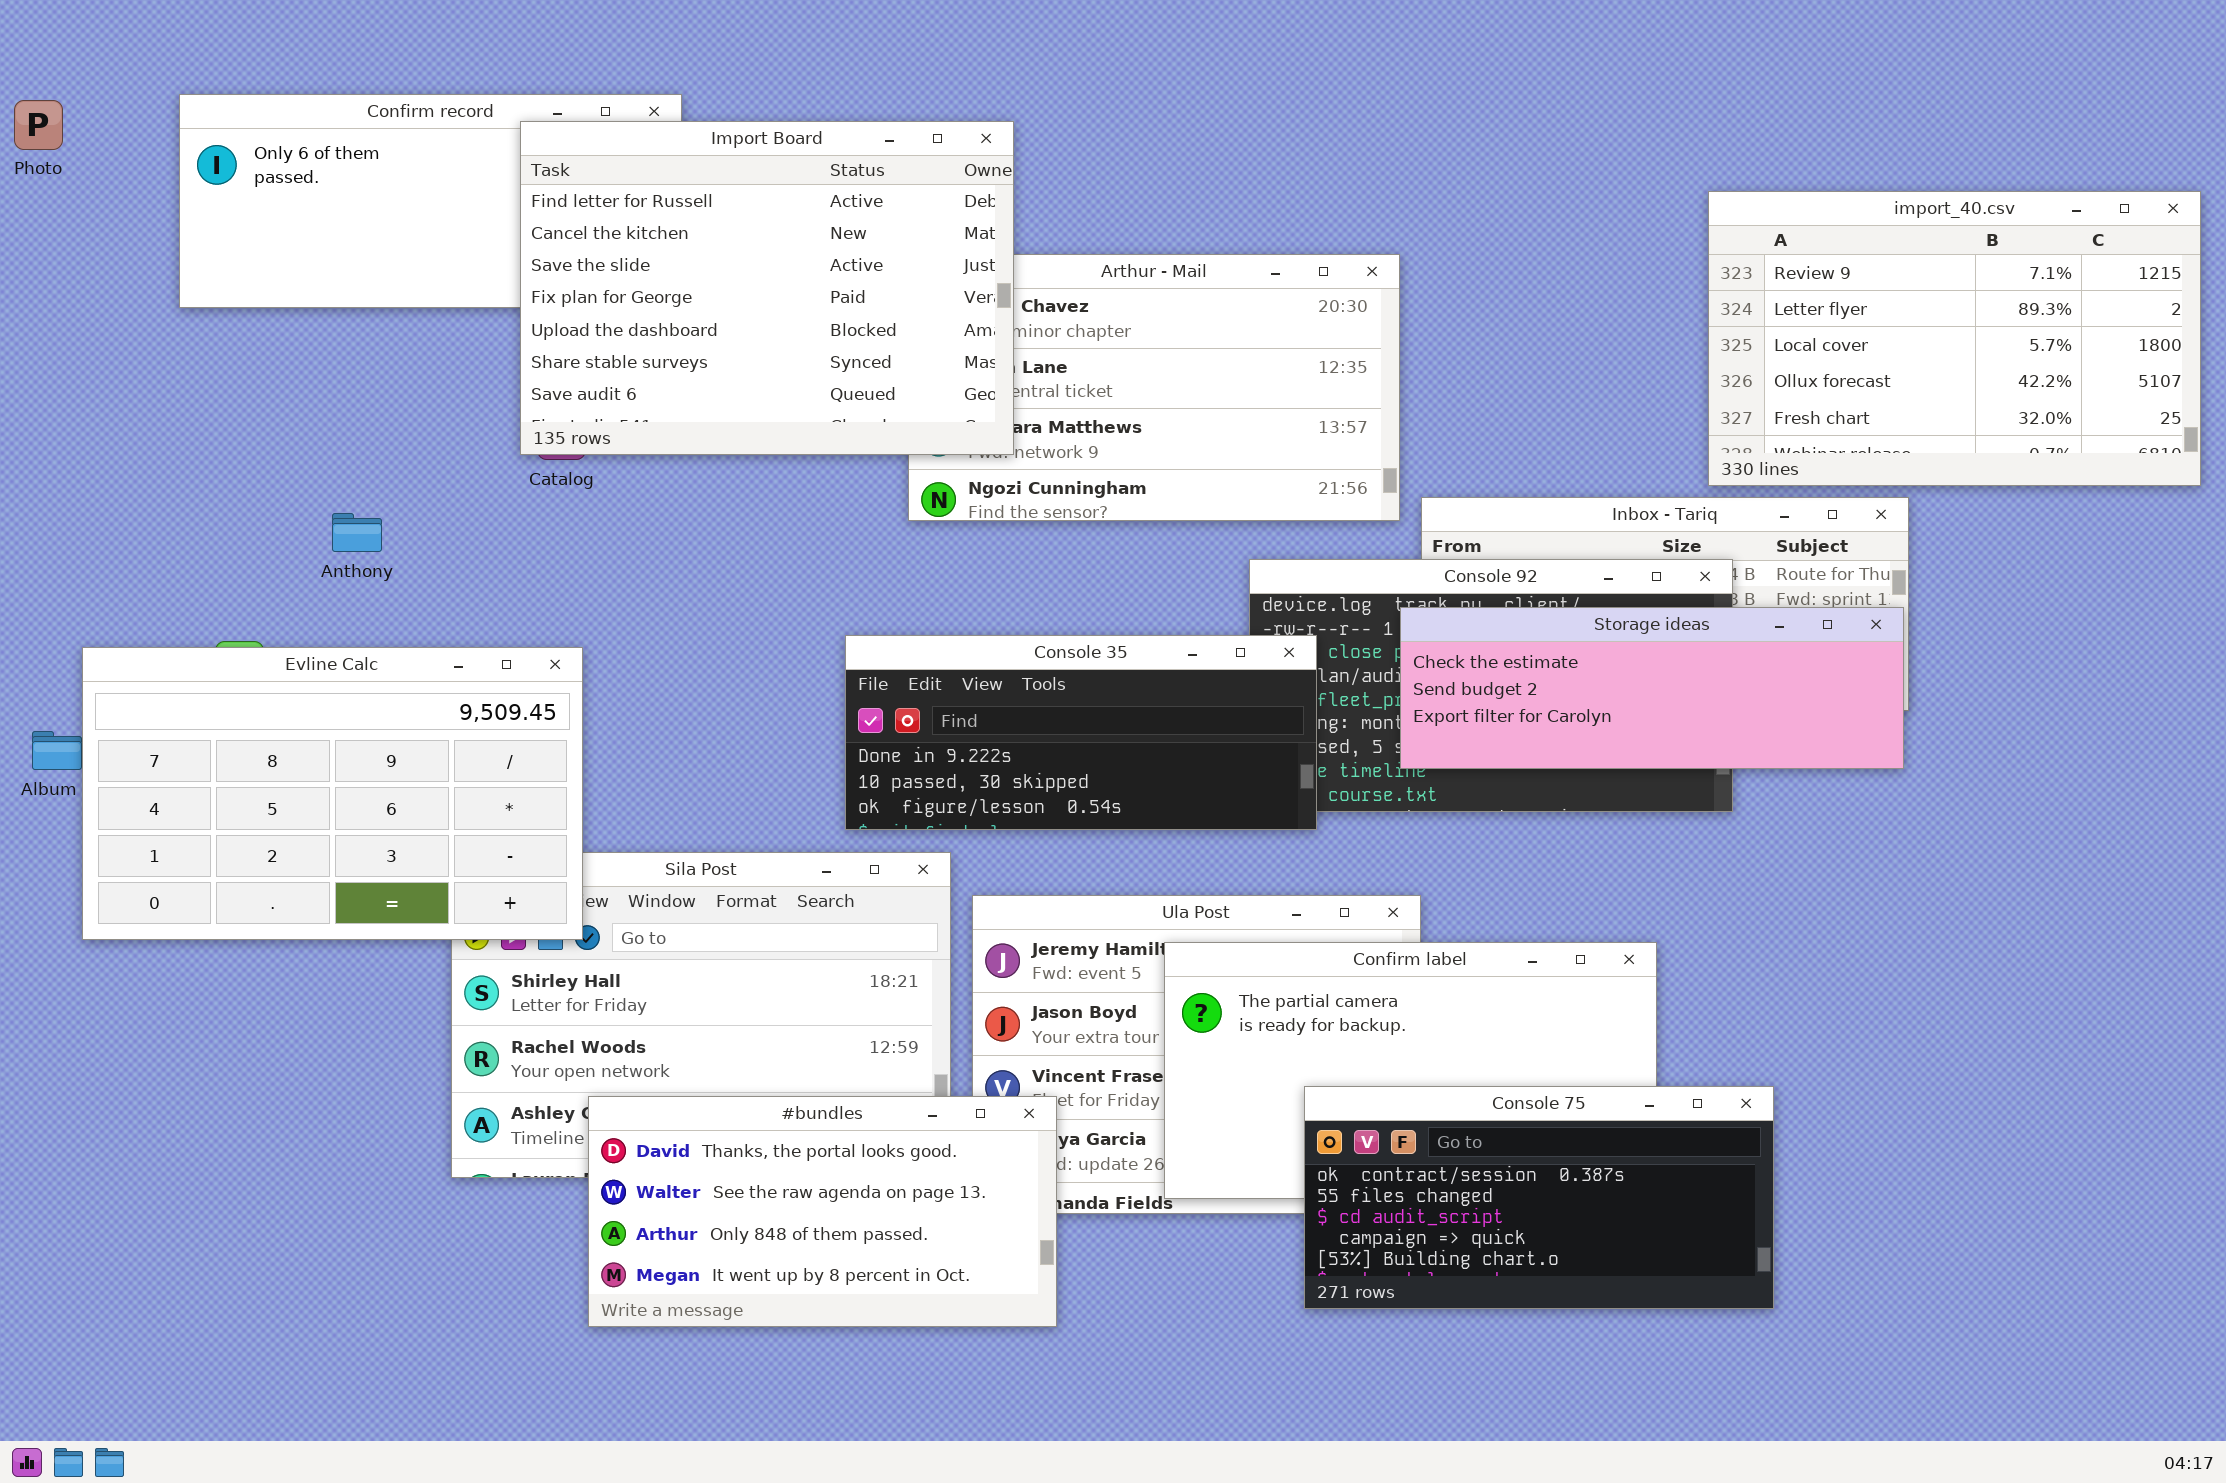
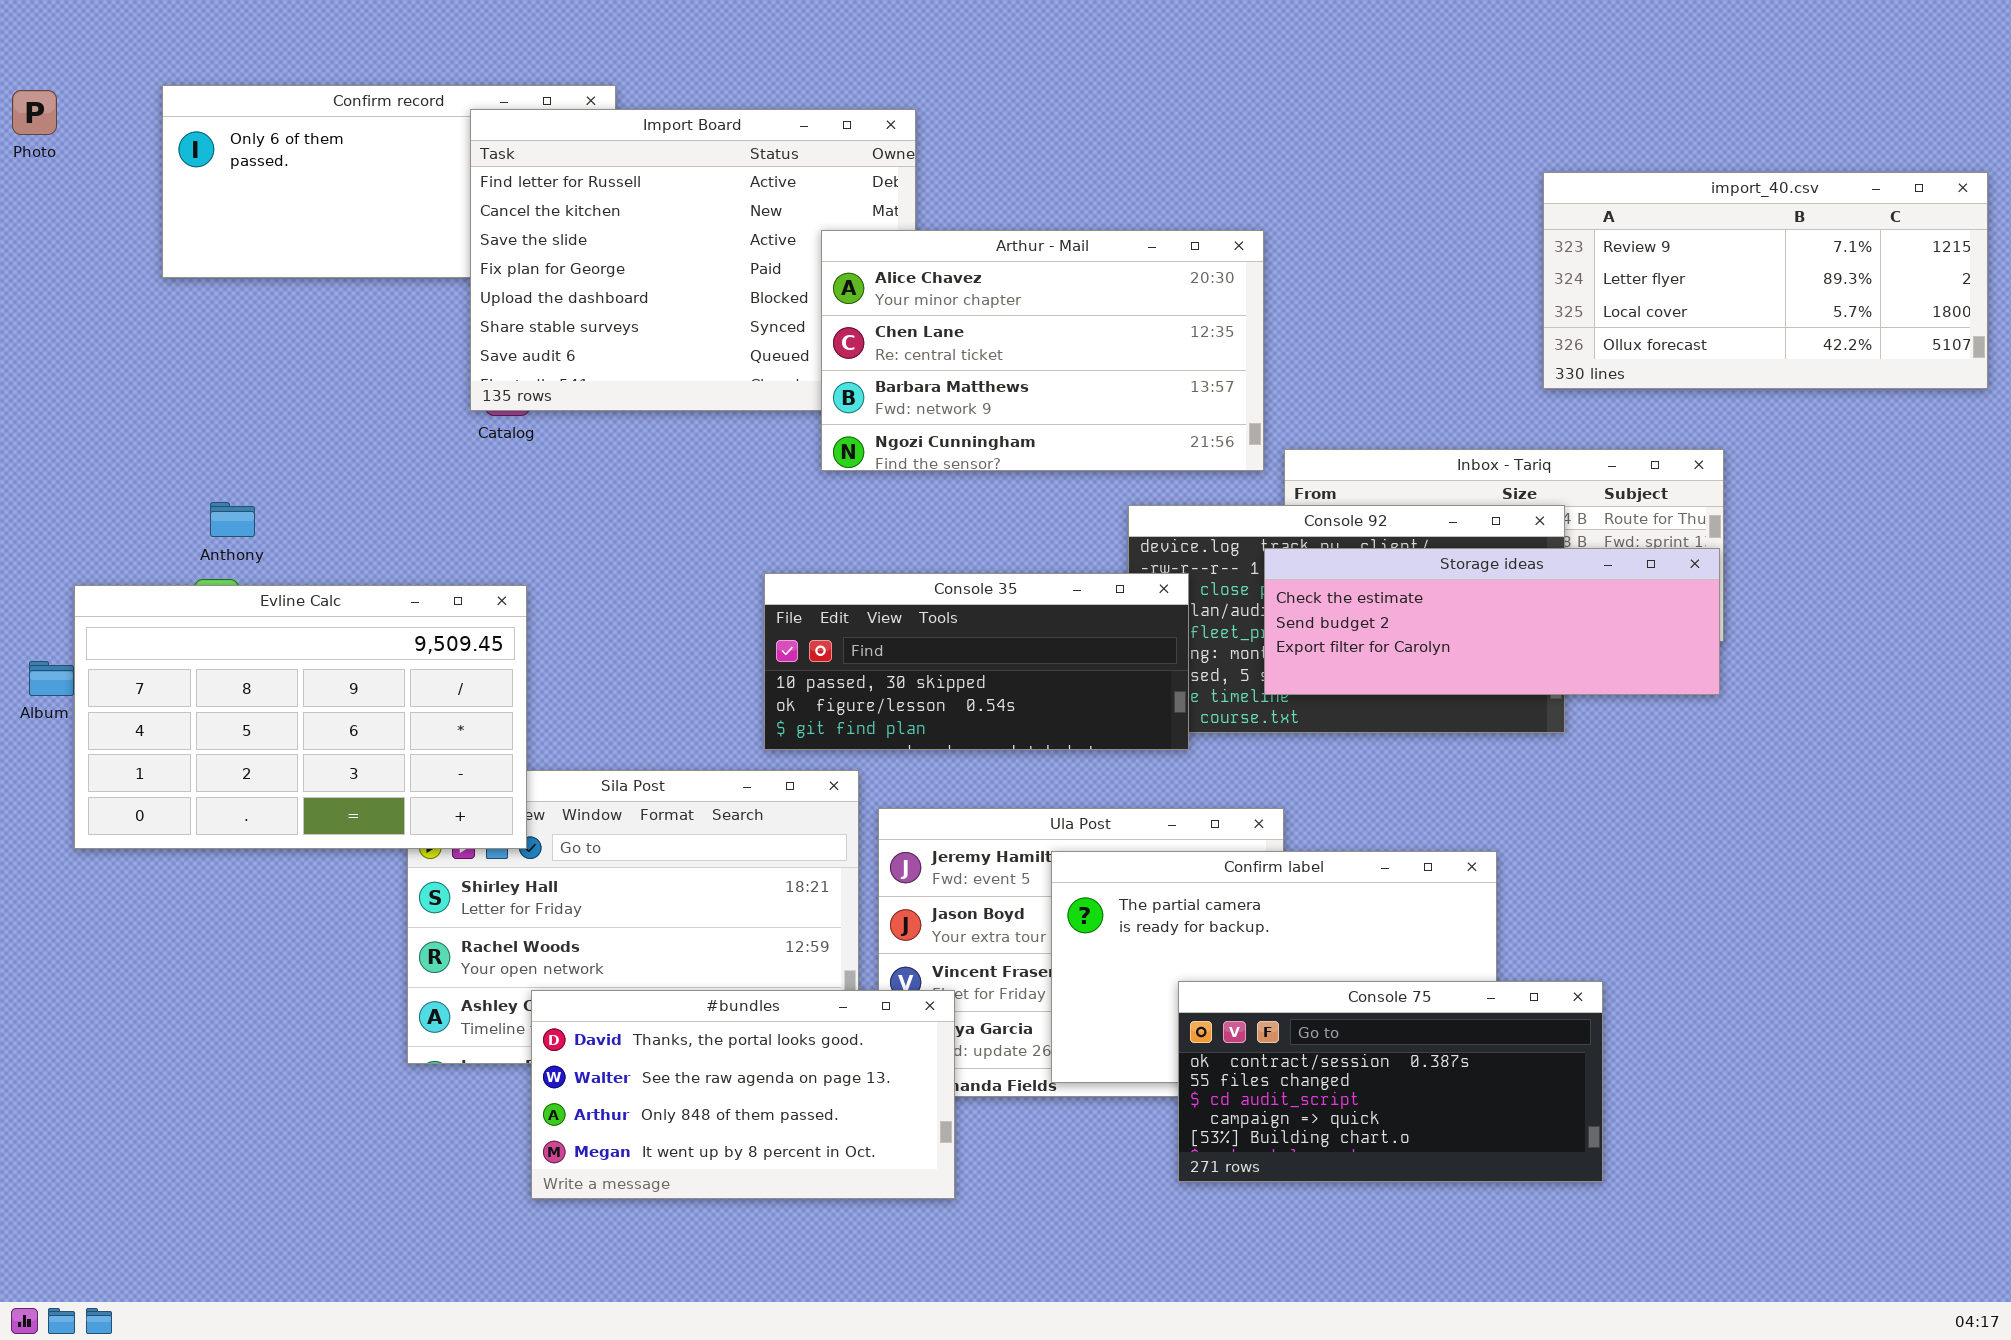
import_40.csv: [1708,191,2201,486] -> [1543,172,1988,389], resized
Arthur - Mail: [908,254,1400,521] -> [821,230,1264,471], raised
Anthony: [332,513,382,552] -> [210,502,255,537], moved
Console 35: [845,635,1317,830] -> [764,573,1189,750], scrolled down 1 row

